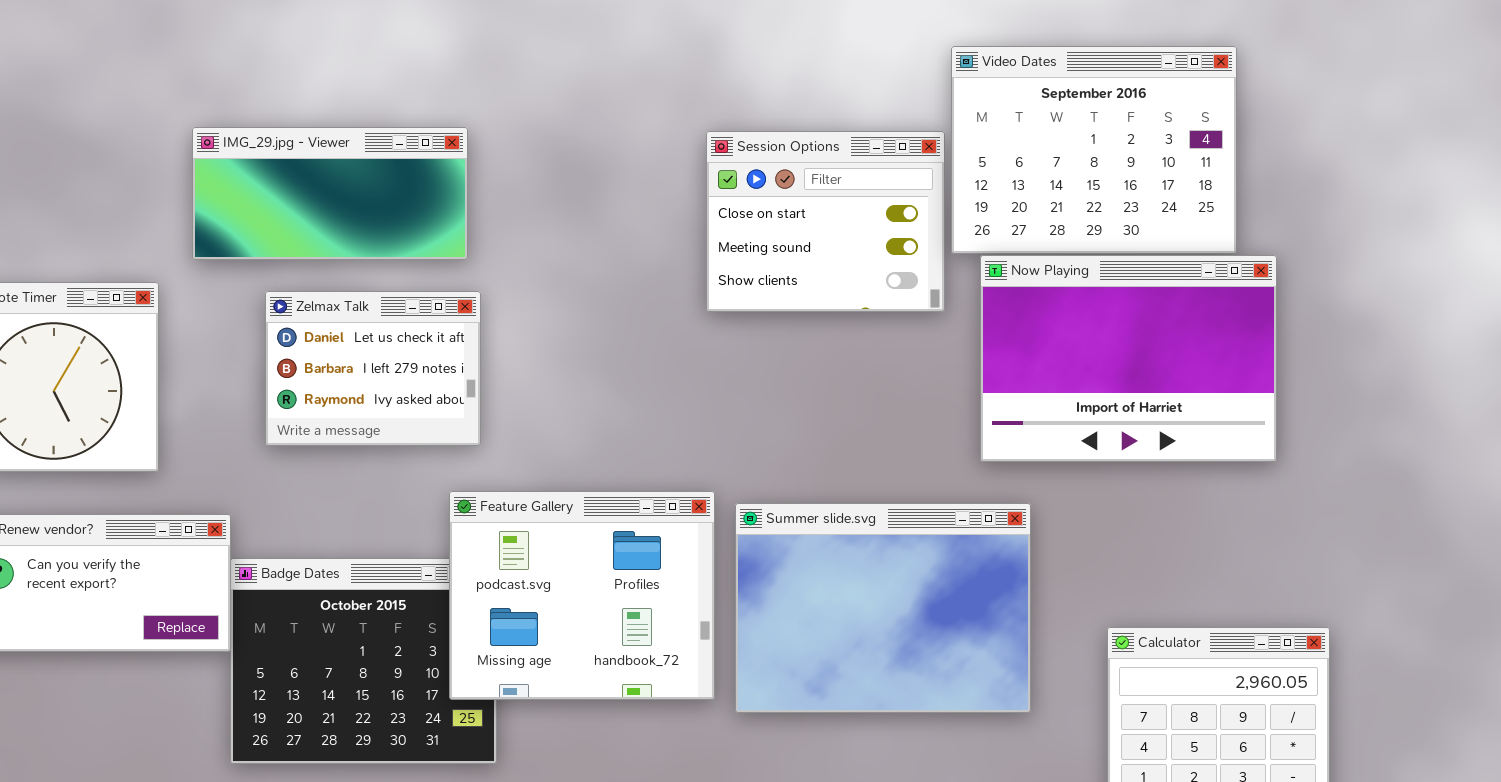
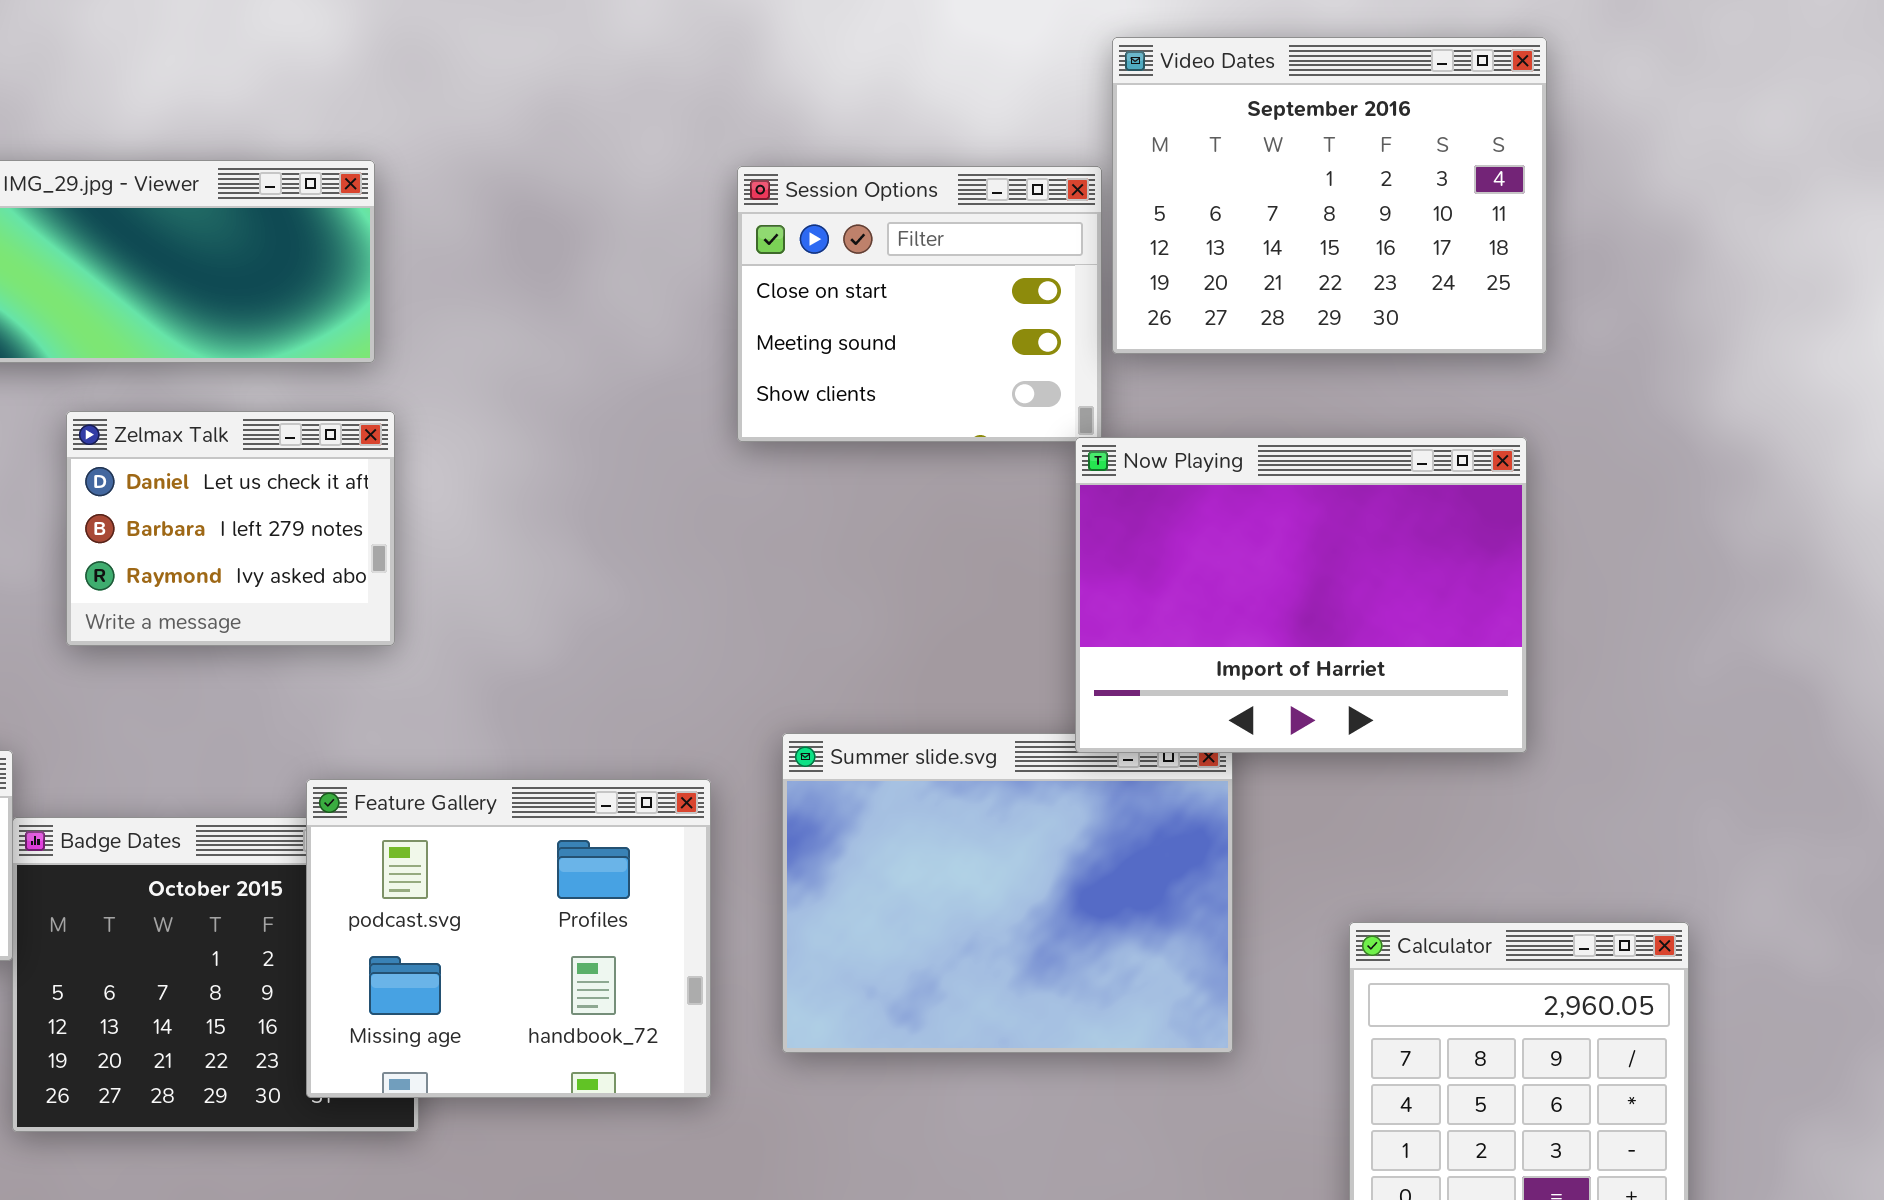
Now Playing: [980,255,1277,462] -> [1075,437,1527,753], moved
Feature Gallery: [449,491,715,700] -> [306,779,711,1098], moved

